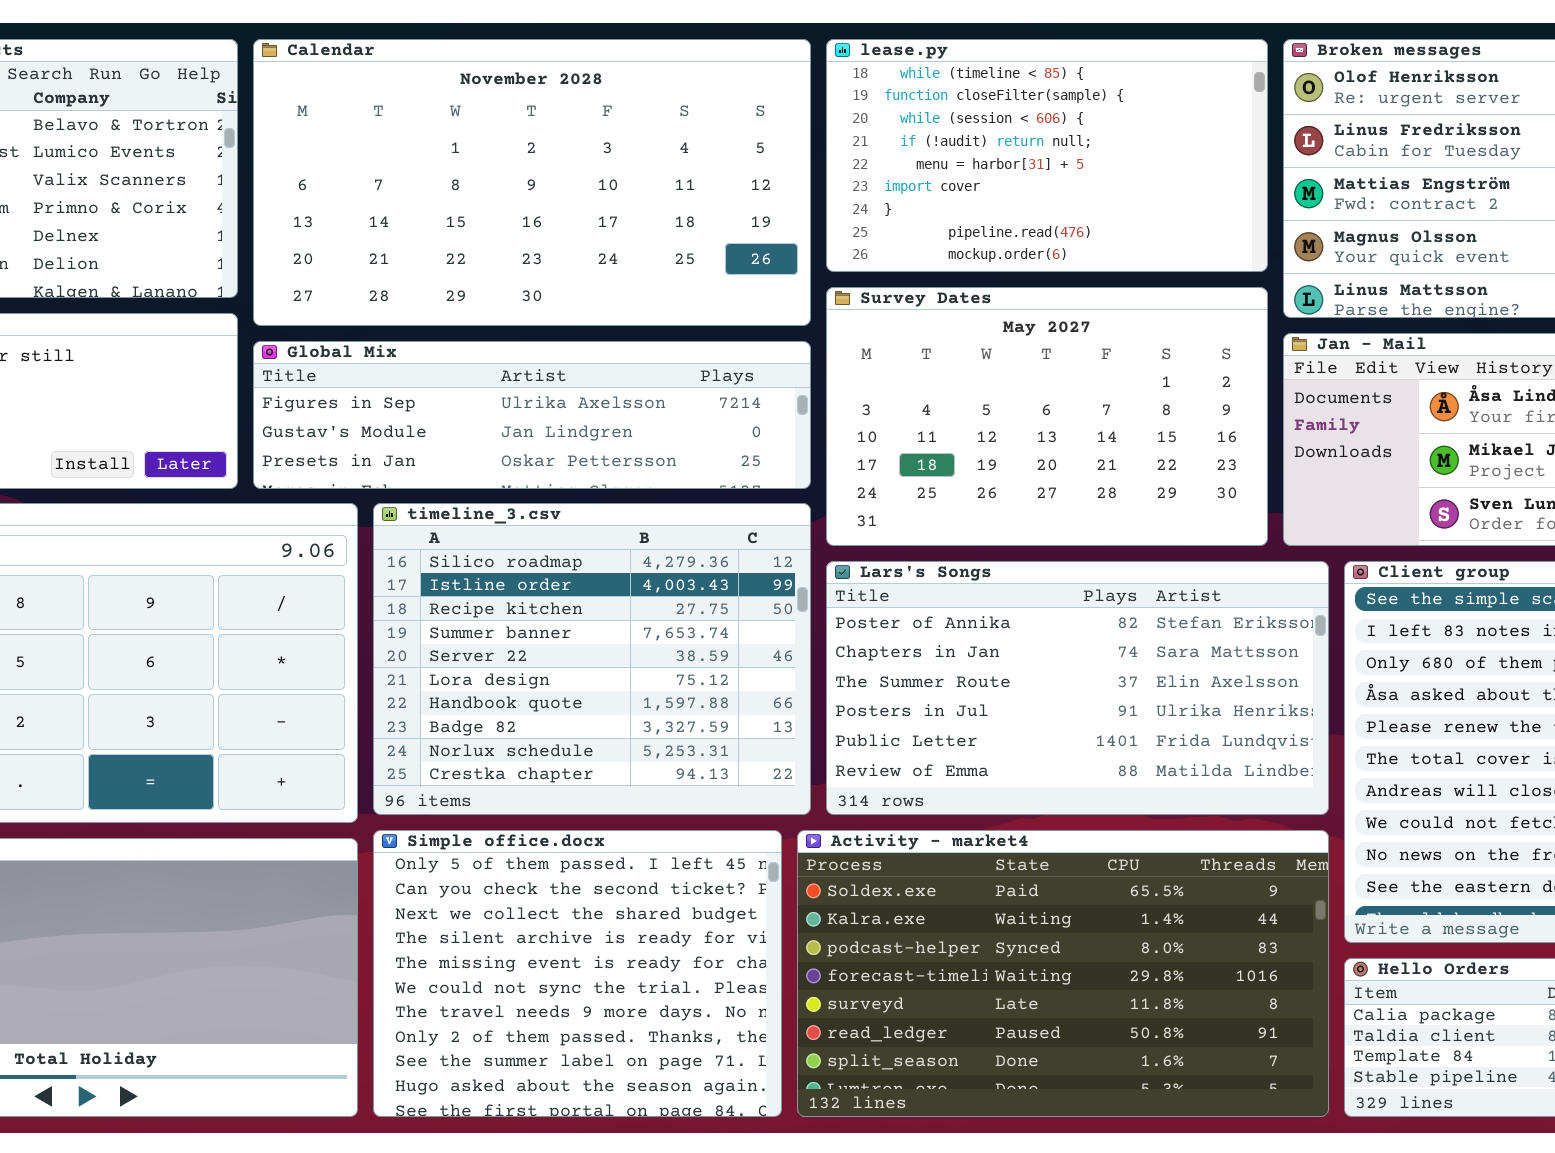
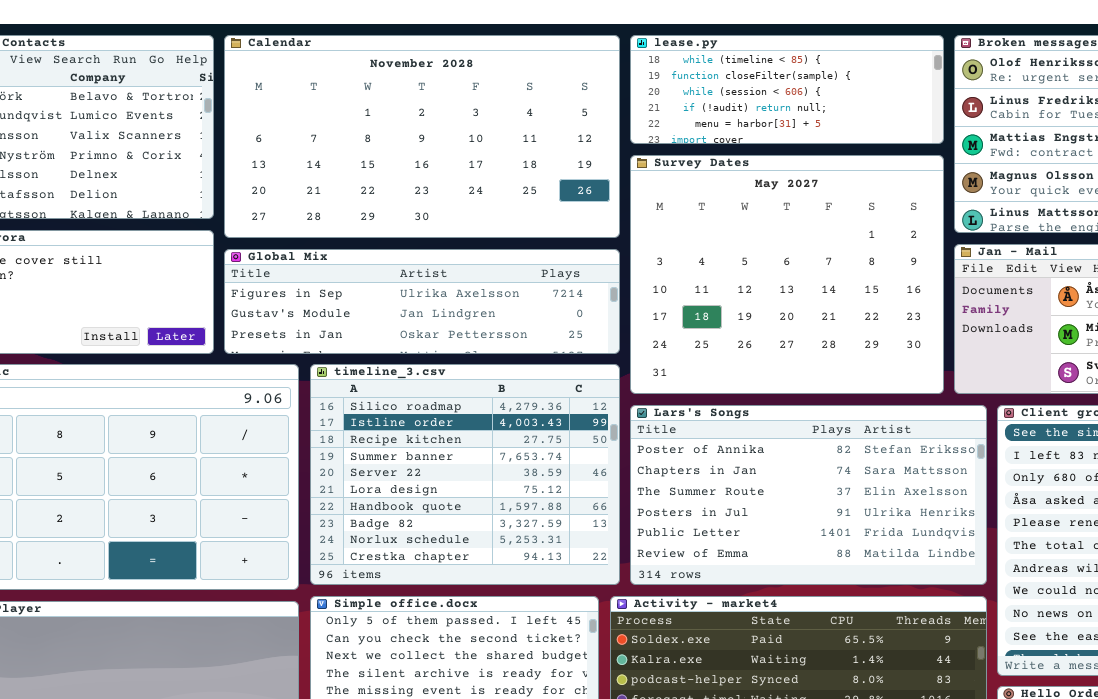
lease.py: [826,39,1268,272] -> [630,35,944,144], resized
Survey Dates: [826,287,1268,546] -> [630,155,944,394], resized

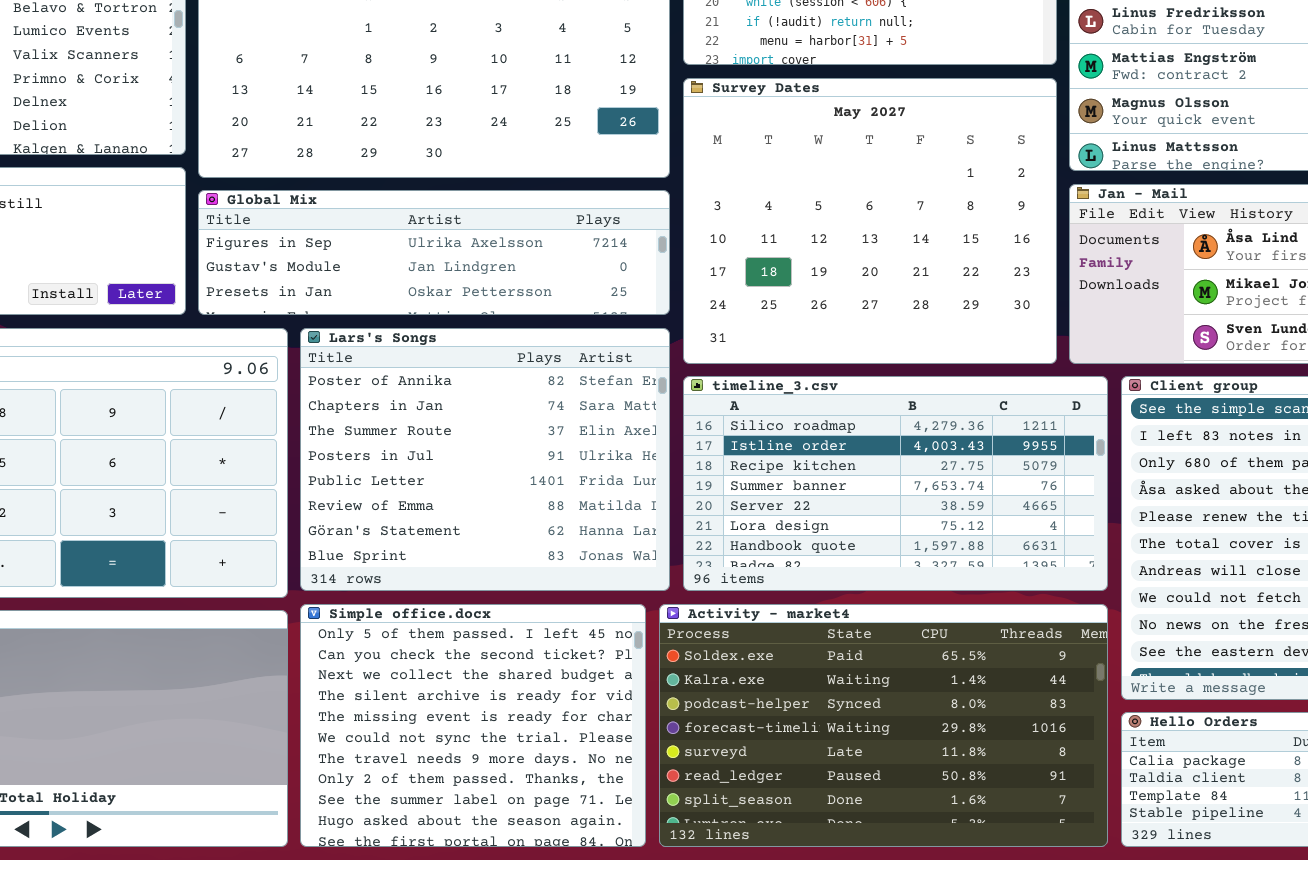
timeline_3.csv: [310,364,620,585] -> [683,376,1108,591], moved, resized
Lars's Songs: [630,405,987,585] -> [300,328,670,591], moved, resized

